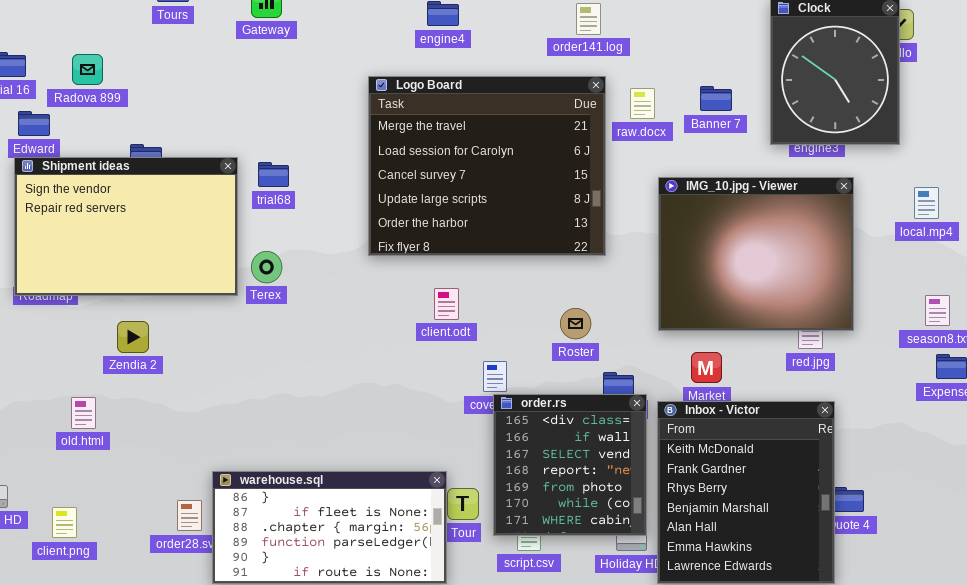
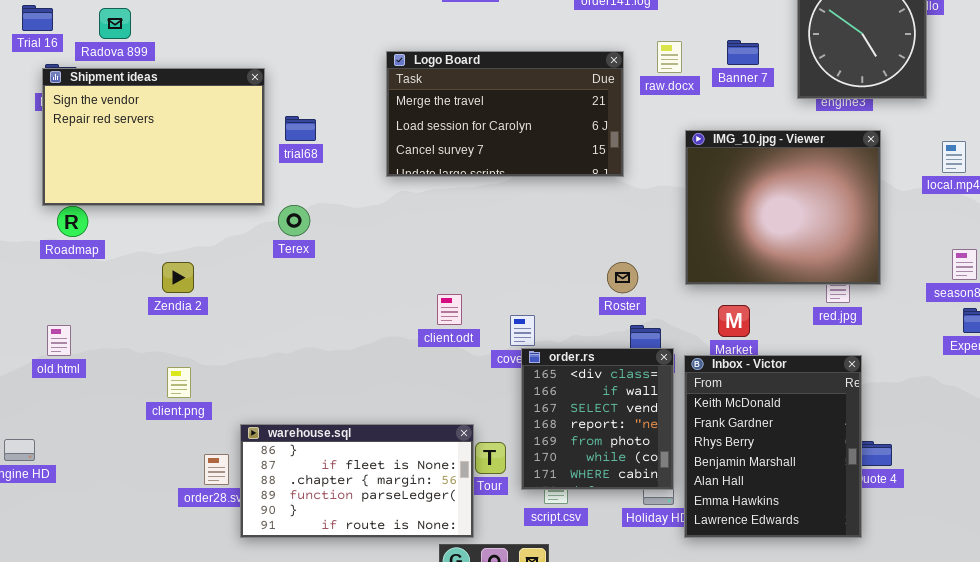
Logo Board: [368,76,606,256] -> [386,51,624,177], moved, resized
Shipment ideas: [14,157,238,296] -> [42,68,265,206], moved
client.odt: [434,288,459,320] -> [437,294,462,325], moved
Roster: [560,308,591,339] -> [607,262,638,293], moved
Zendia 2: [117,321,149,353] -> [162,262,194,293], moved
old.html: [71,397,96,429] -> [47,325,71,356], moved
client.png: [52,507,77,538] -> [167,367,191,398], moved

